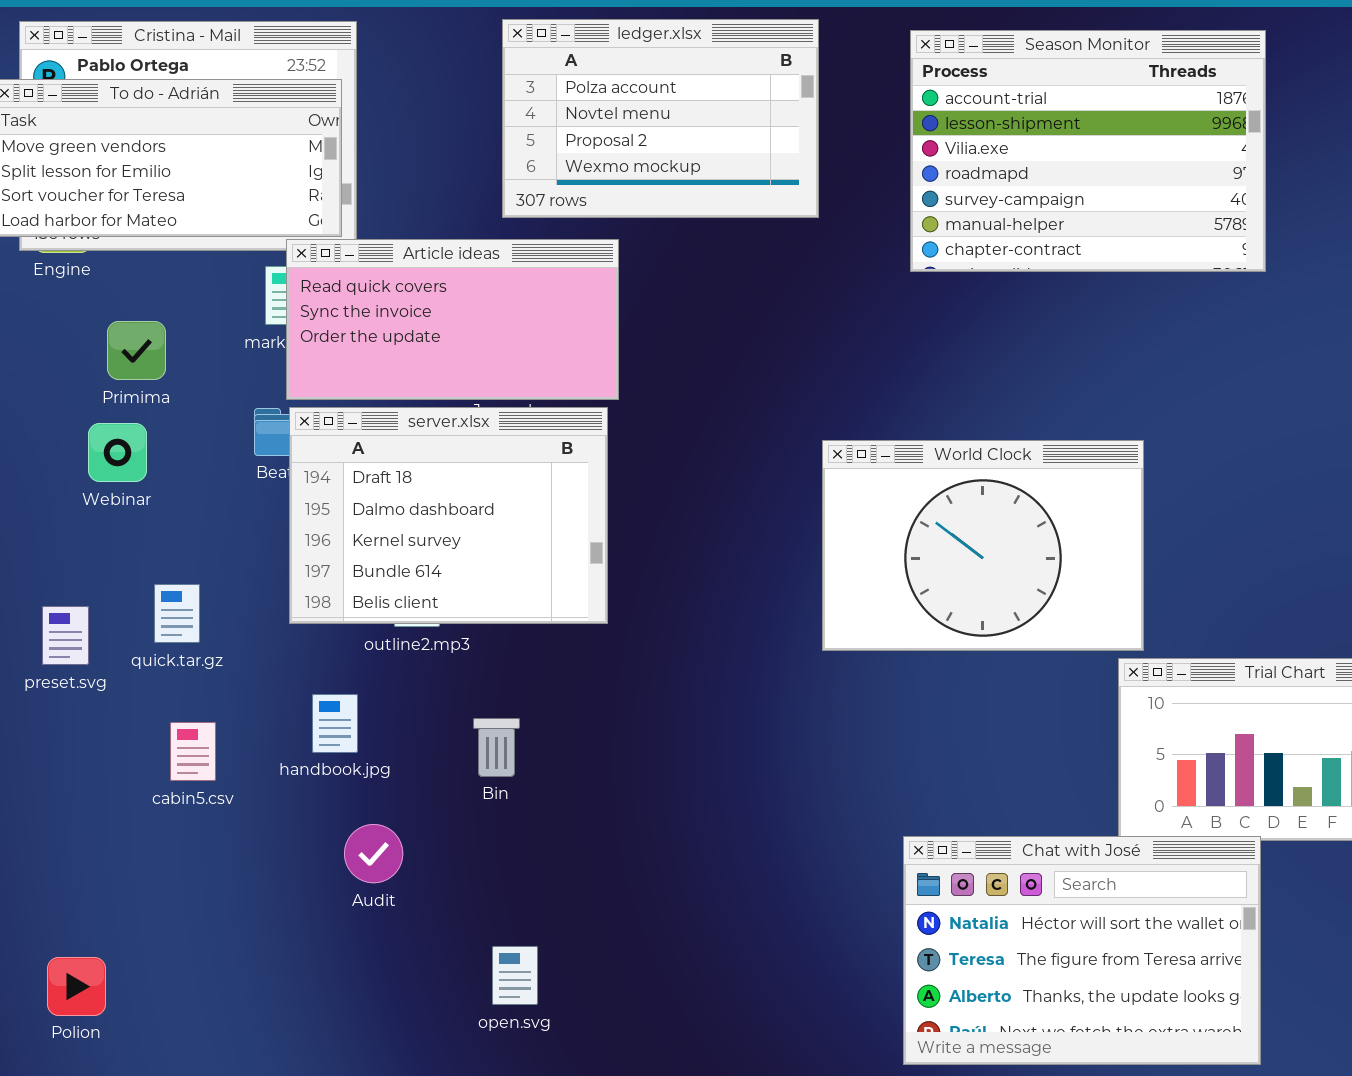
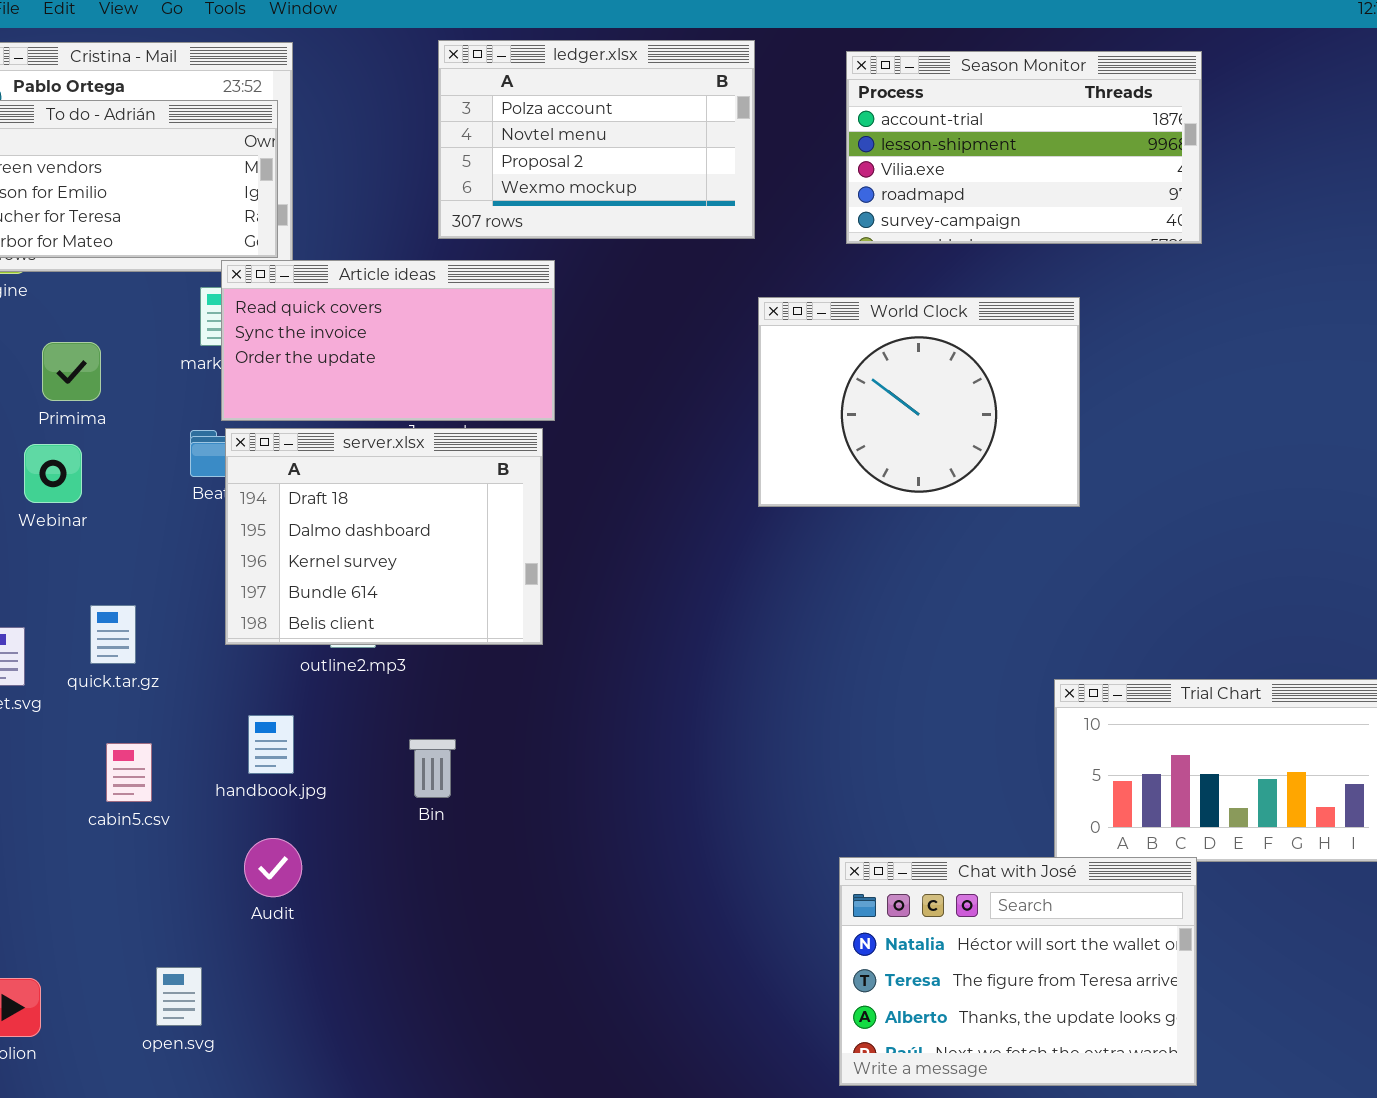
Season Monitor: [910,30,1266,272] -> [846,51,1202,244], resized
World Clock: [822,440,1144,651] -> [758,297,1080,507], moved
Audit: [344,824,403,883] -> [244,838,302,897], moved
open.svg: [492,946,538,1005] -> [156,967,202,1026], moved

